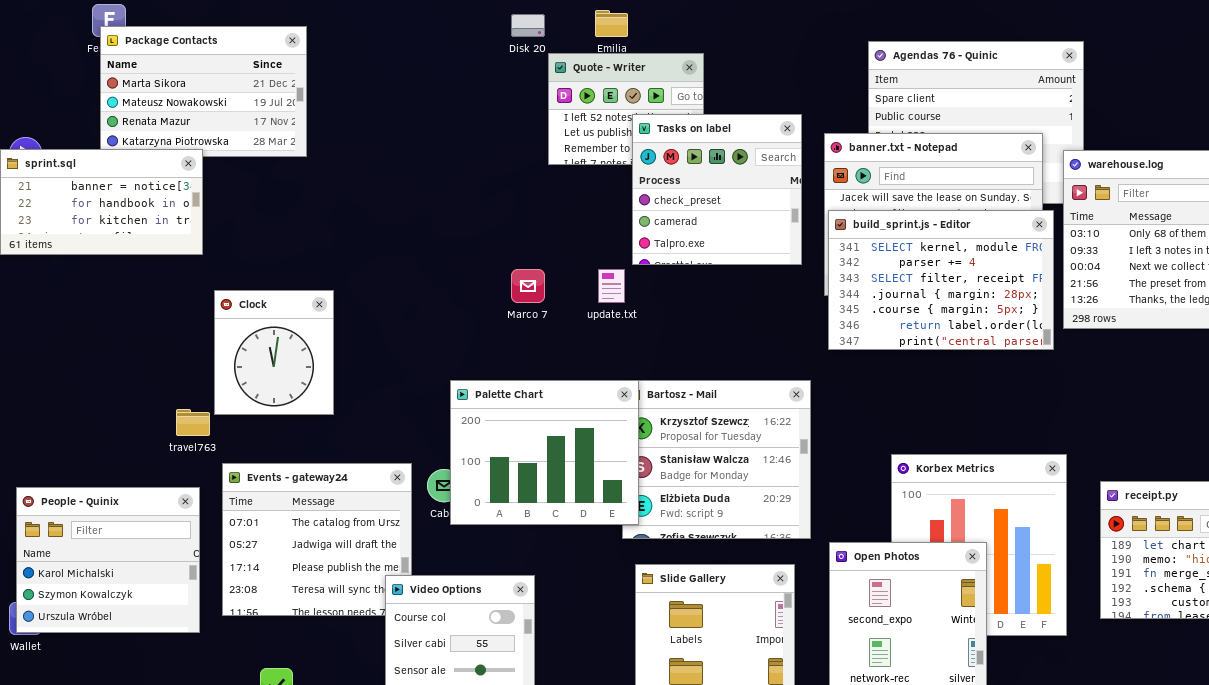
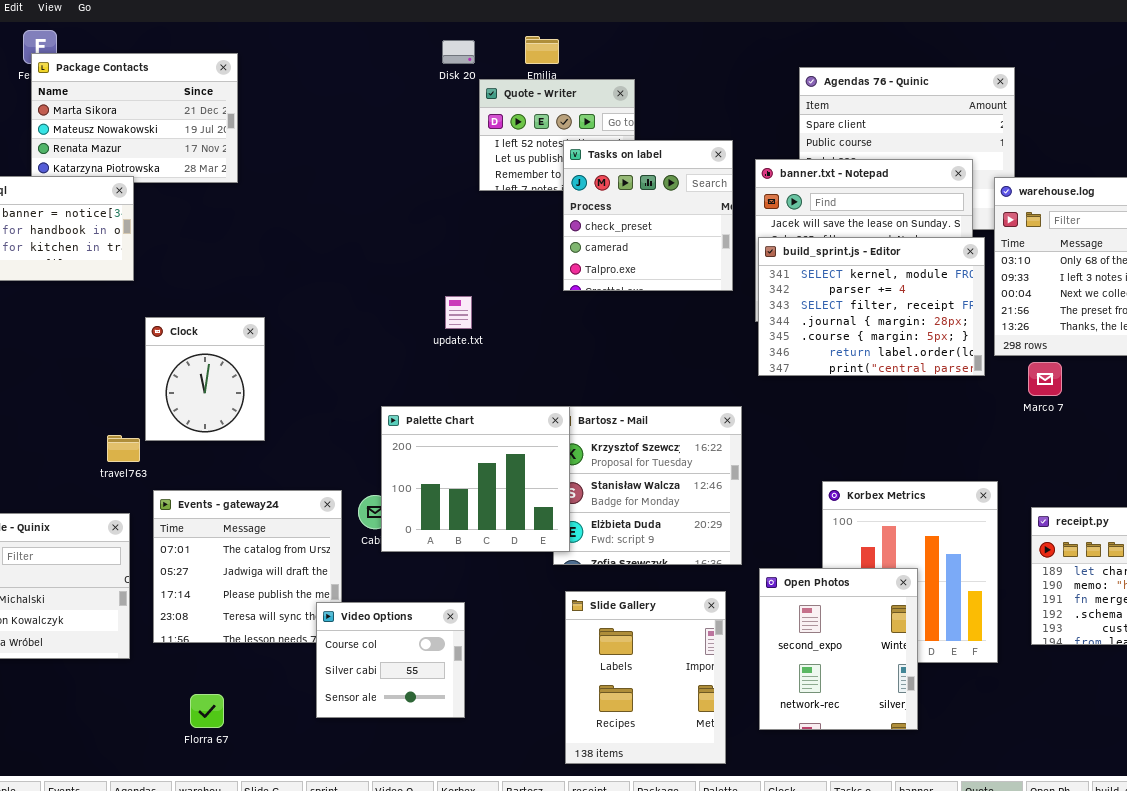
Marco 7: [511,269,545,303] -> [1028,362,1062,396], moved
update.txt: [598,269,625,303] -> [445,296,472,329], moved

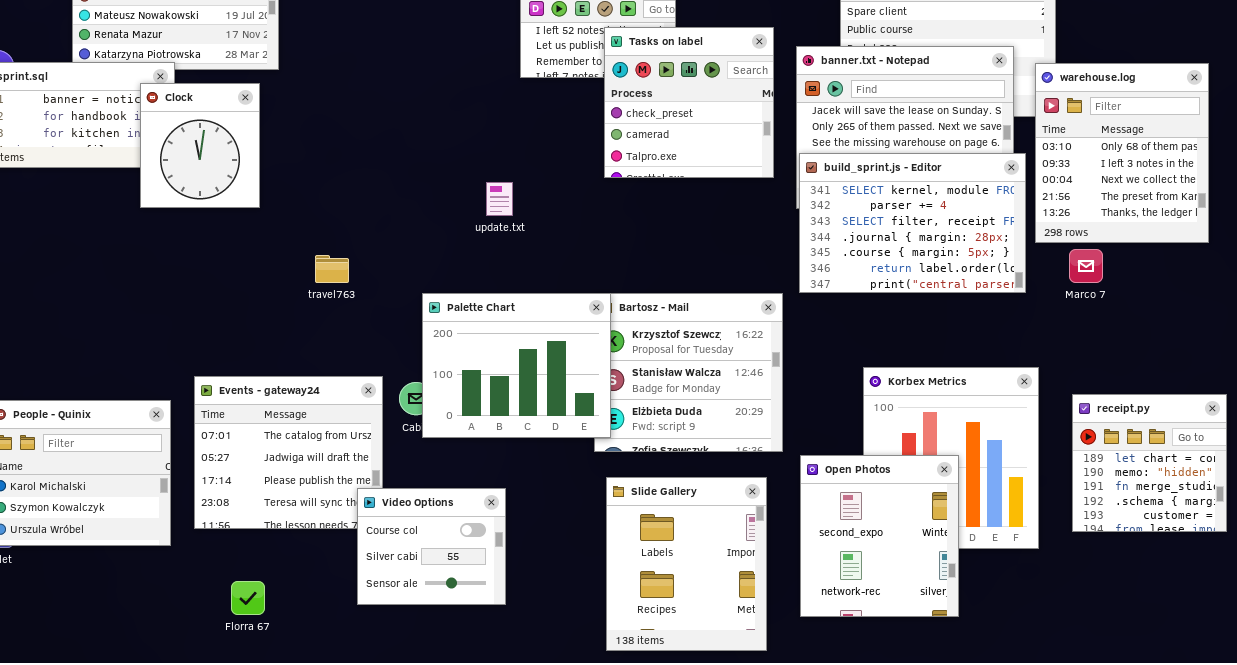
build_sprint.js - Editor: [758,237,985,376] -> [799,153,1026,293], moved
Clock: [145,317,265,441] -> [140,83,260,208], moved
travel763: [107,435,140,462] -> [315,255,349,283], moved

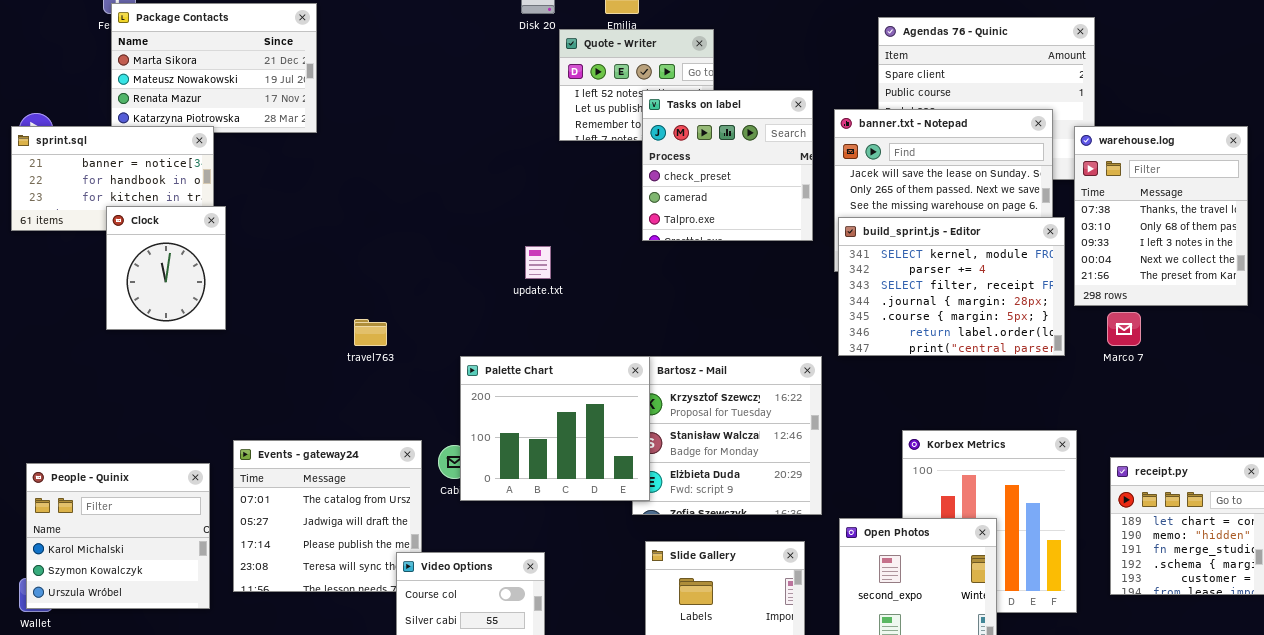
warehouse.log: [1035,63,1209,243] -> [1074,126,1248,306], scrolled up 1 row
Clock: [140,83,260,208] -> [106,206,226,330], moved

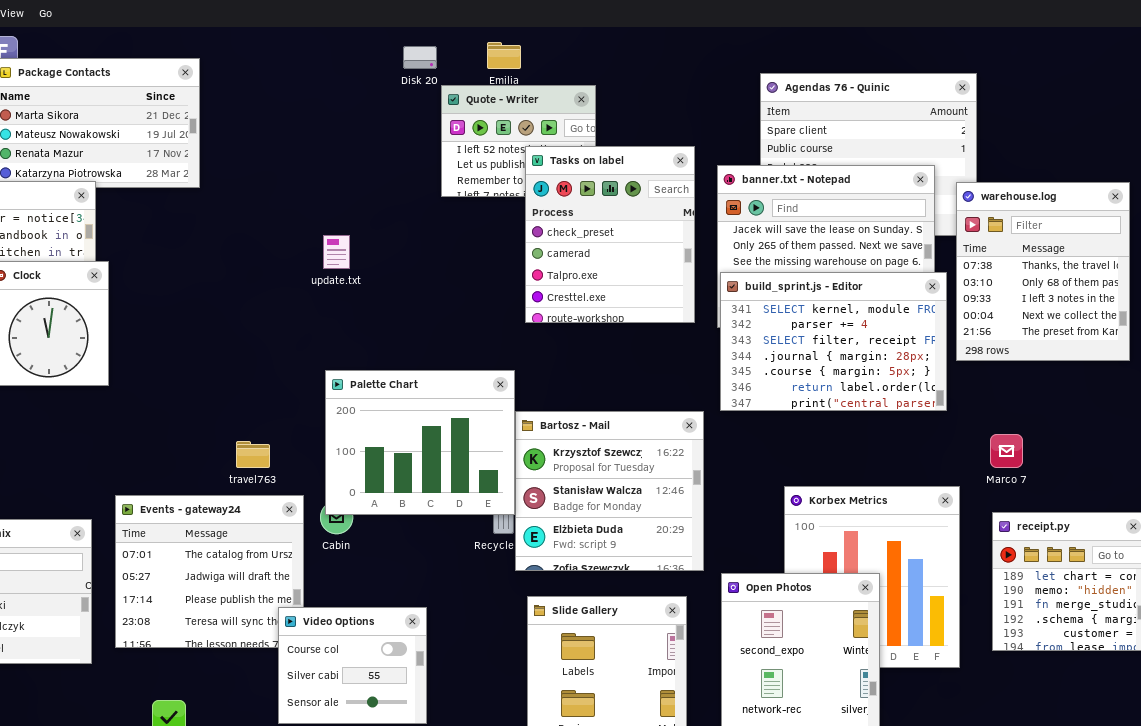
Tasks on label: [642,90,813,241] -> [525,146,695,323], resized
update.txt: [525,246,551,279] -> [323,235,350,269], moved
Marco 7: [1107,312,1141,346] -> [990,434,1023,468], moved
travel763: [354,319,387,346] -> [236,441,270,468], moved
Palette Chart: [460,356,650,501] -> [325,370,515,515], moved

